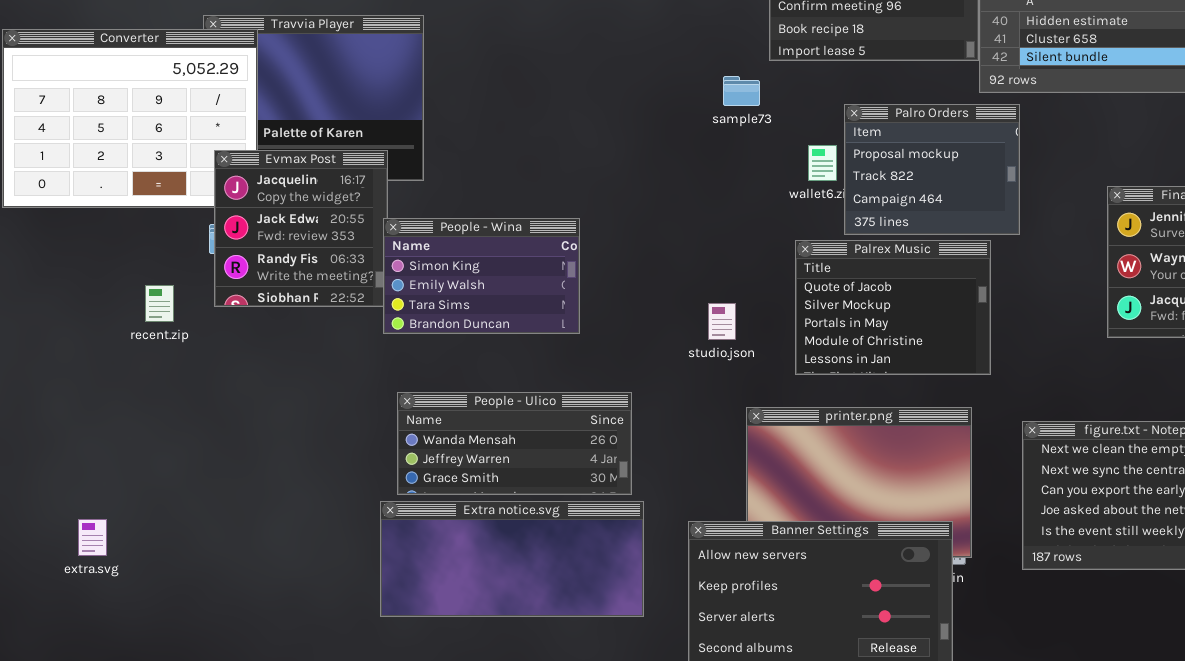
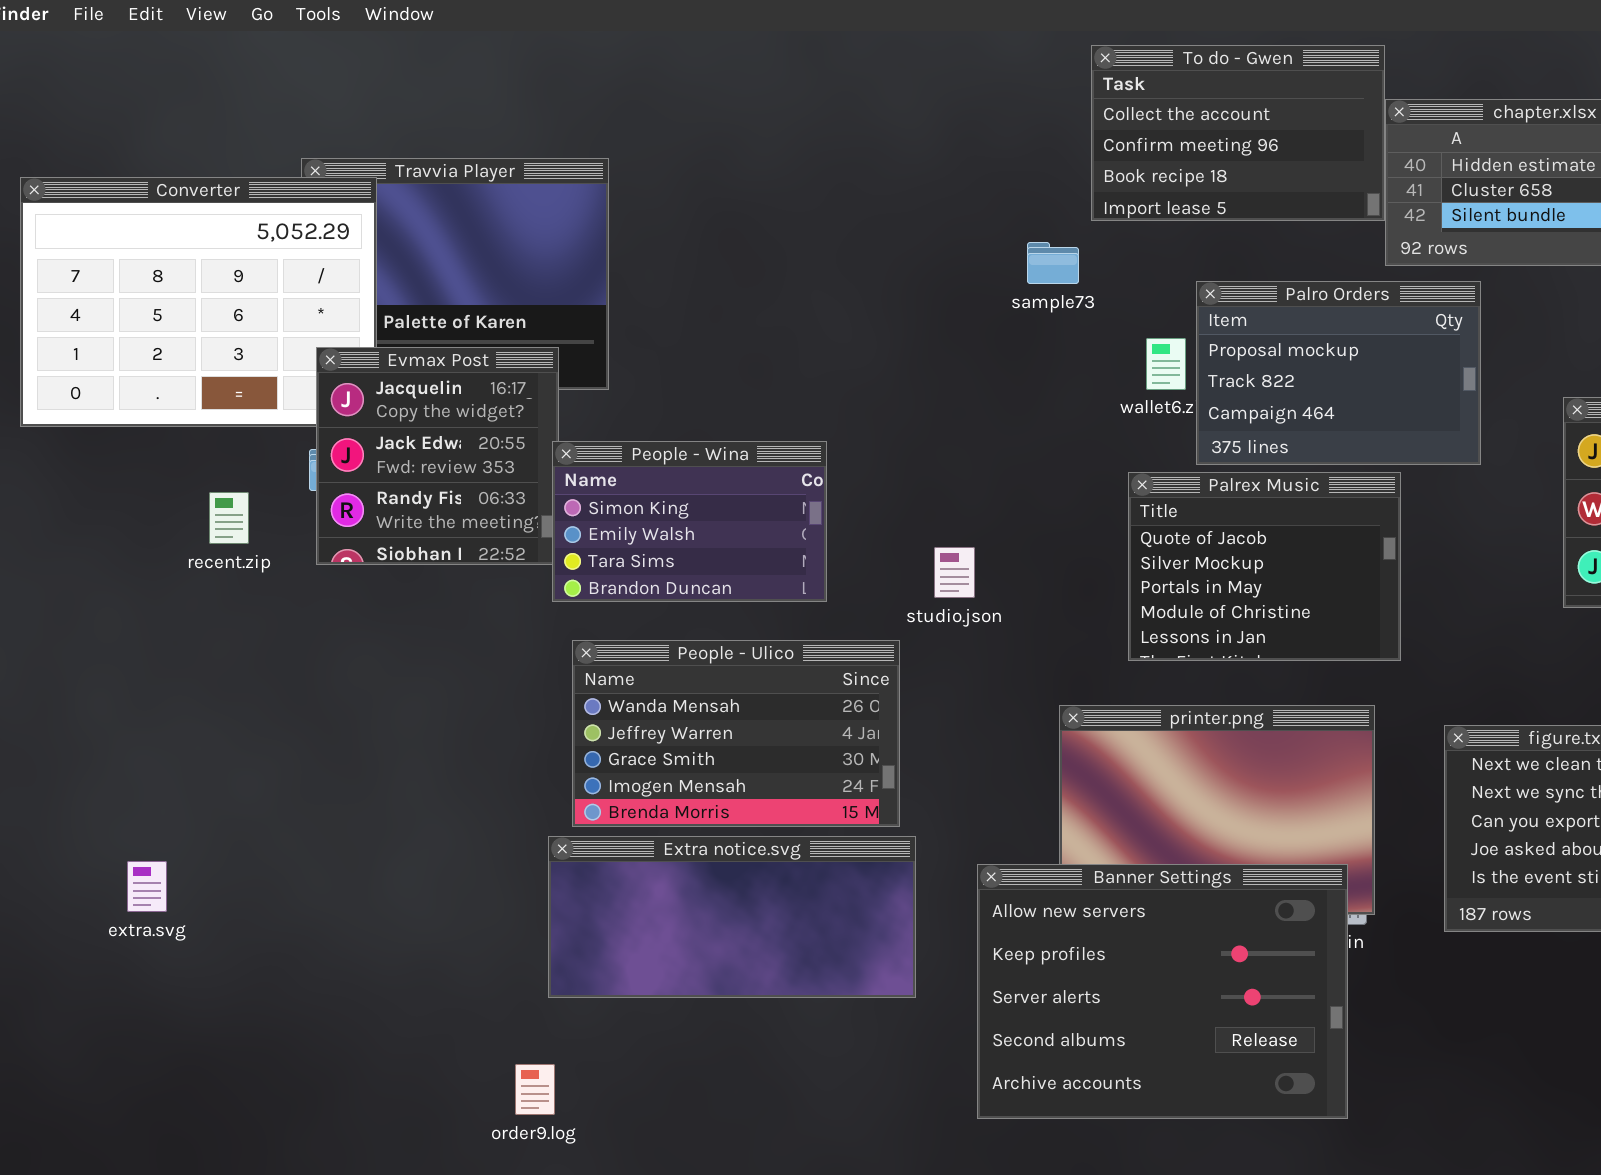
Palro Orders: [844,104,1020,235] -> [1196,281,1481,465], resized
recent.zip: [145,285,174,322] -> [209,492,249,544], moved
studio.json: [708,303,736,340] -> [934,547,975,598], moved
People - Ulico: [397,392,632,495] -> [572,640,900,827], resized

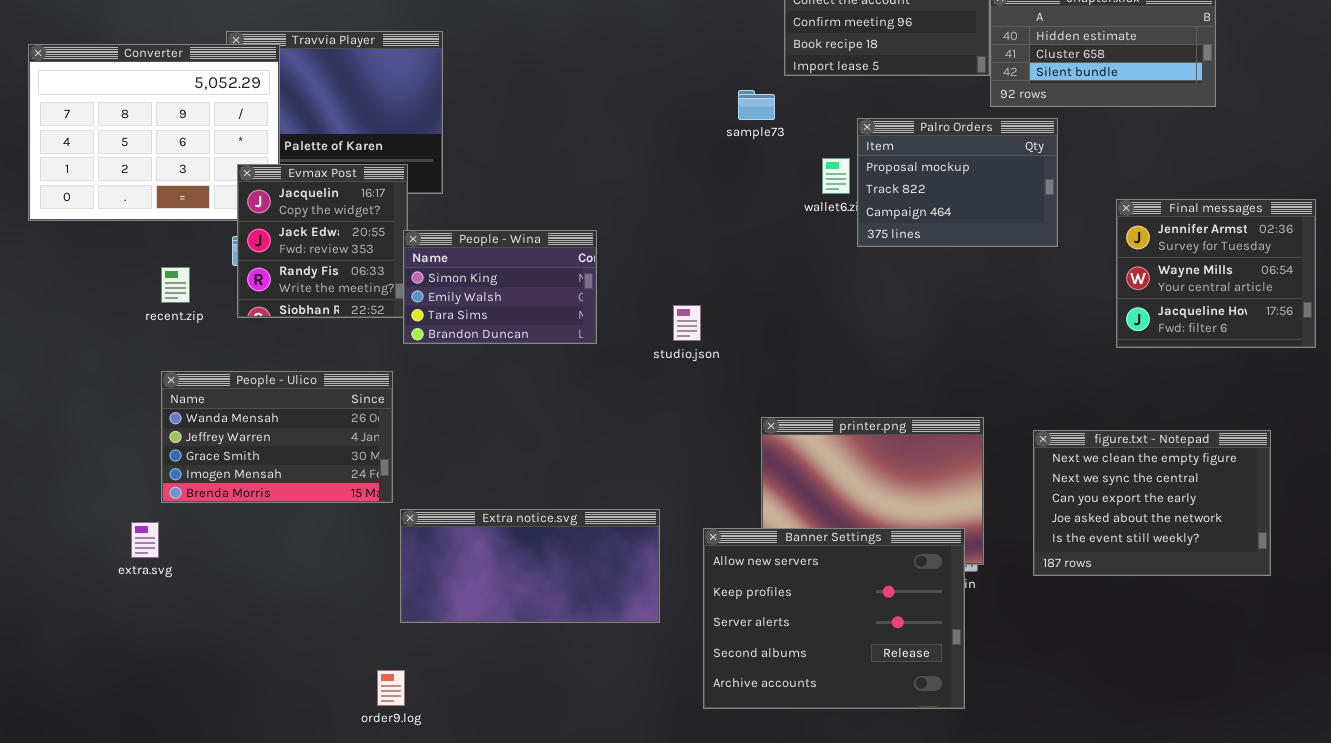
Palrex Music: [1128,472,1401,661] -> none, closed
People - Ulico: [572,640,900,827] -> [161,371,393,503], moved
extra.svg: [127,861,167,912] -> [131,522,159,558], moved

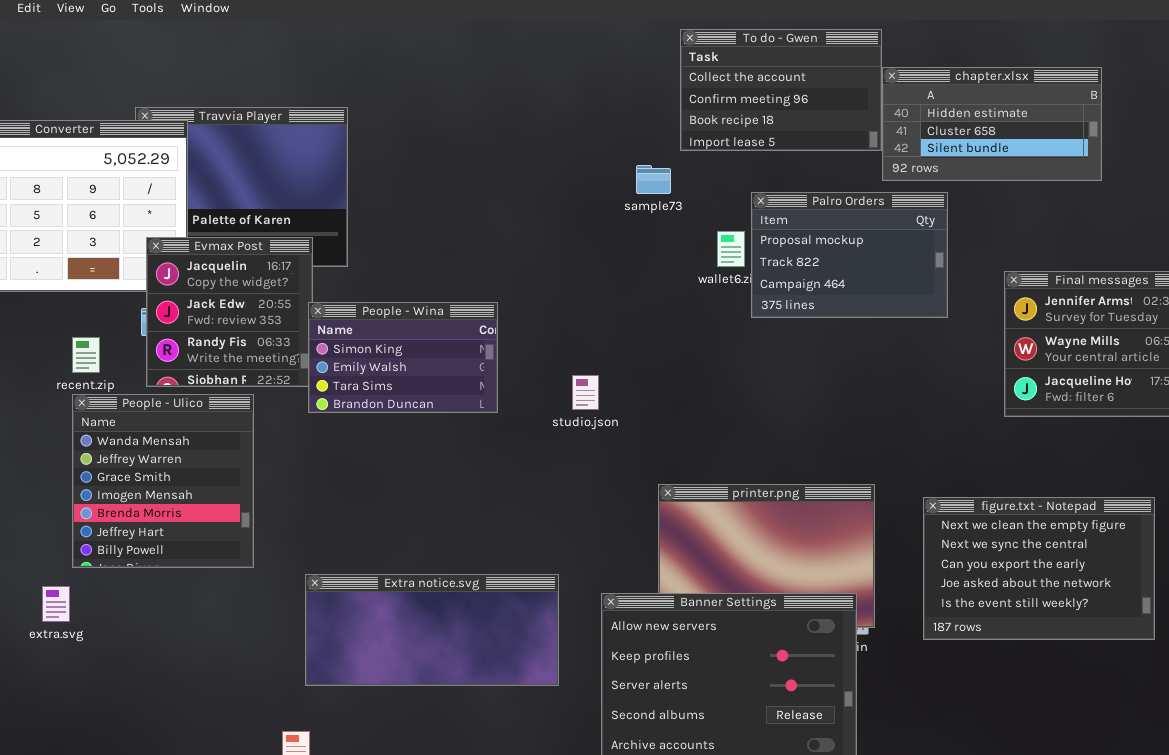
People - Ulico: [161,371,393,503] -> [72,394,254,568], resized

